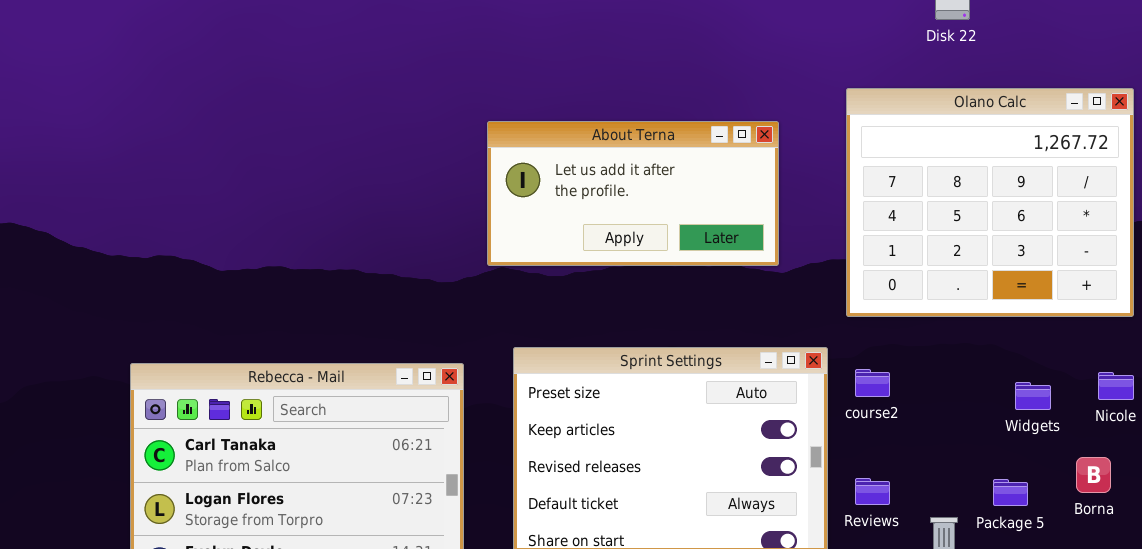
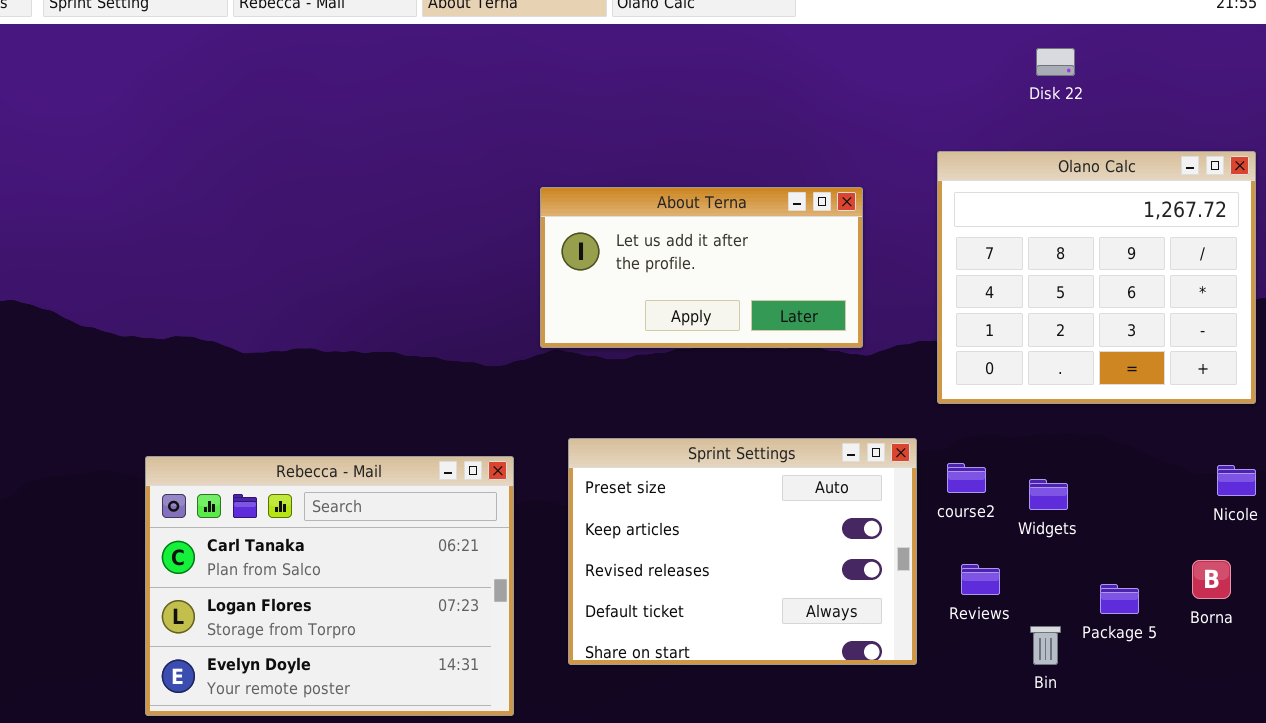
Widgets: [1015,382,1051,410] -> [1029,479,1068,510], moved
Reviews: [855,478,890,505] -> [961,564,1000,595], moved

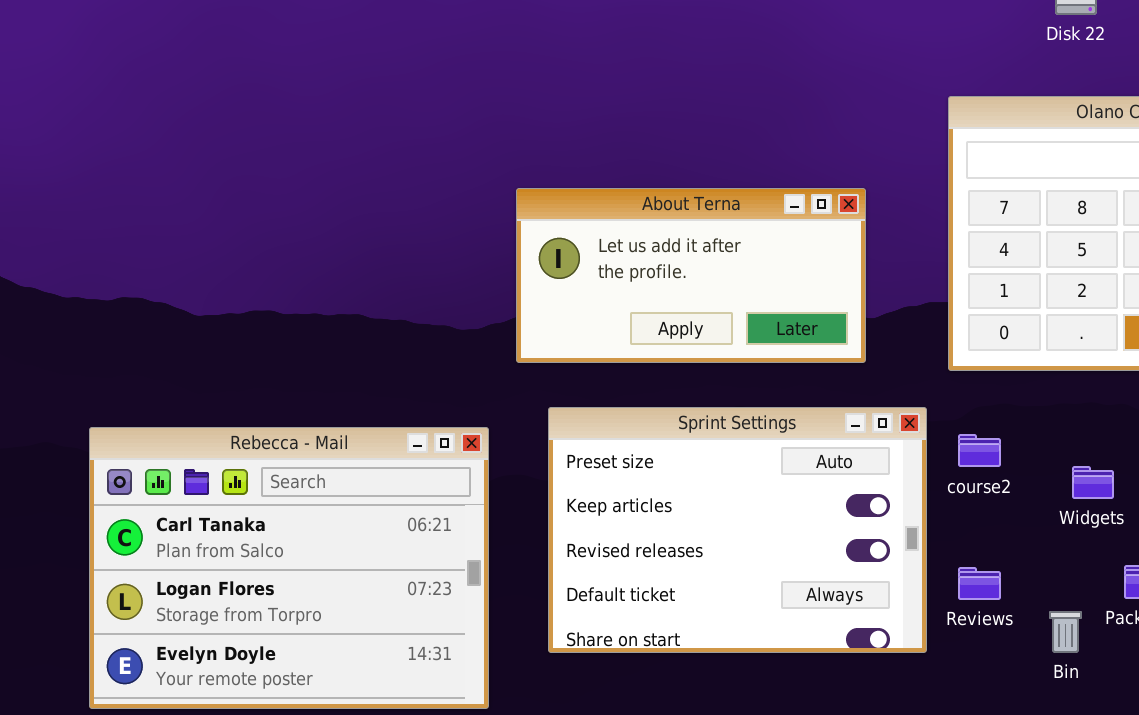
About Terna: [540,187,863,348] -> [516,188,866,363], moved
Widgets: [1029,479,1068,510] -> [1072,466,1114,499], moved
Reviews: [961,564,1000,595] -> [958,567,1001,600], moved

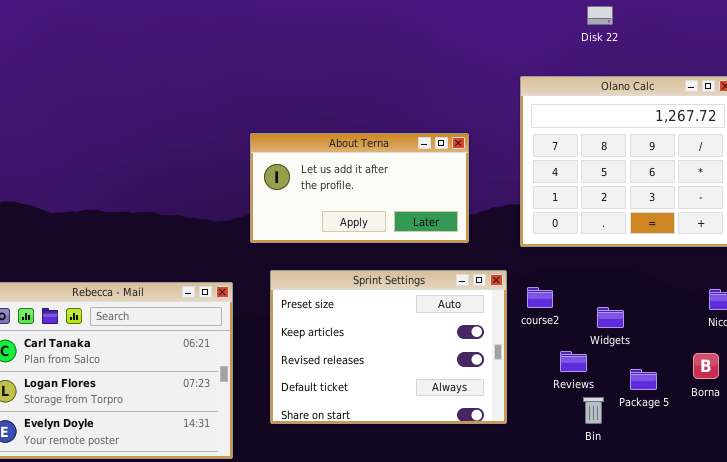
Reviews: [958,567,1001,600] -> [560,351,587,372], moved

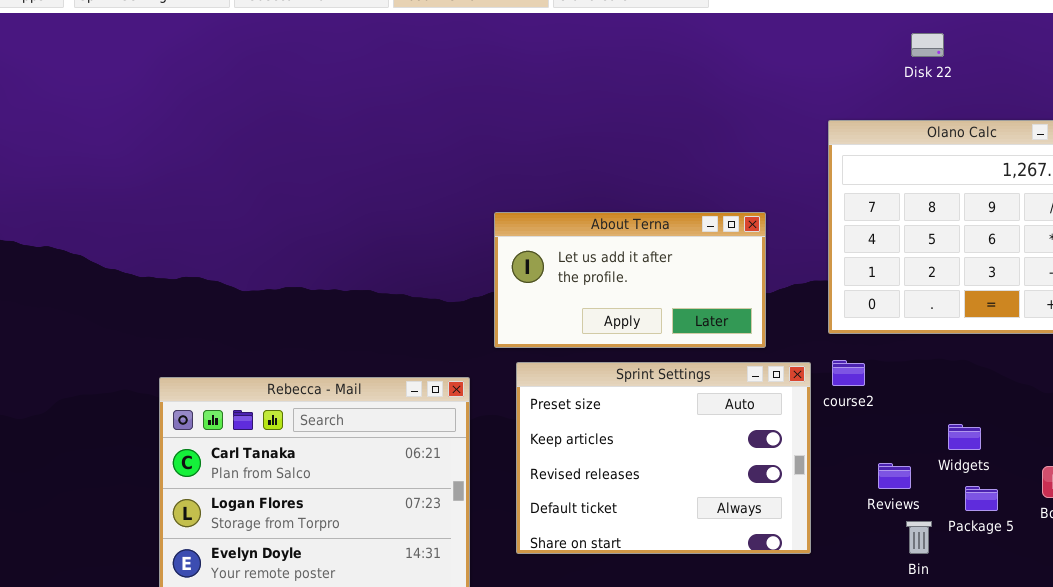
About Terna: [250,133,469,243] -> [494,212,766,348], moved
course2: [527,287,553,308] -> [832,360,865,386], moved
Widgets: [597,307,624,328] -> [948,424,981,450], moved

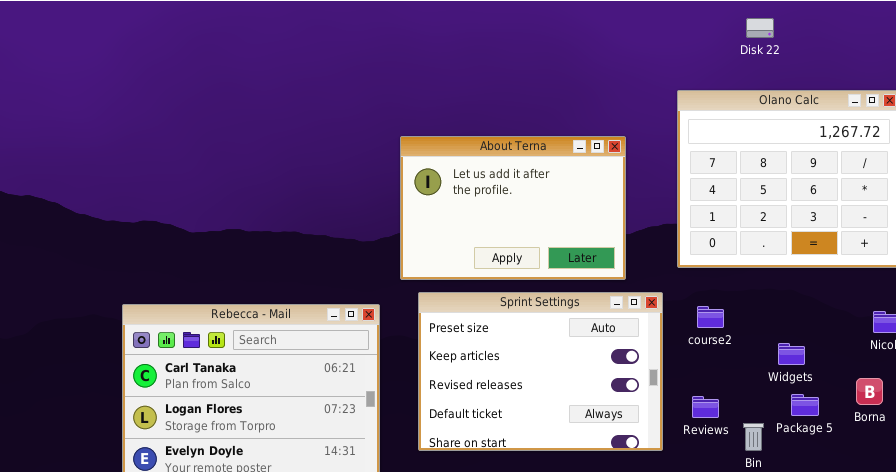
About Terna: [494,212,766,348] -> [400,136,626,280], resized
course2: [832,360,865,386] -> [697,306,724,328], moved
Reviews: [878,463,911,489] -> [692,396,719,418], moved

